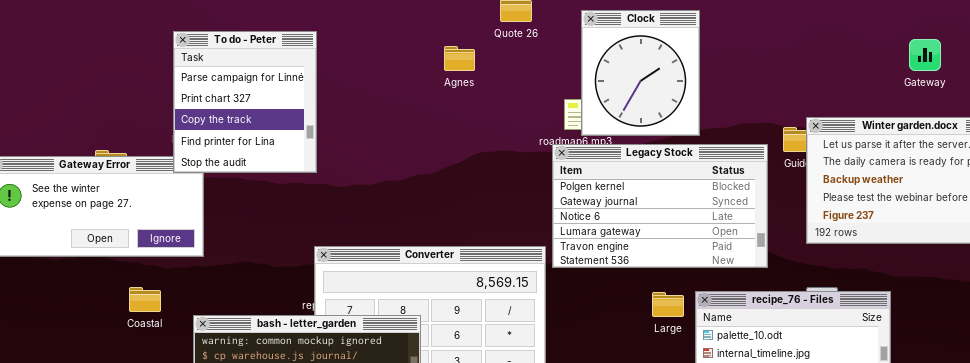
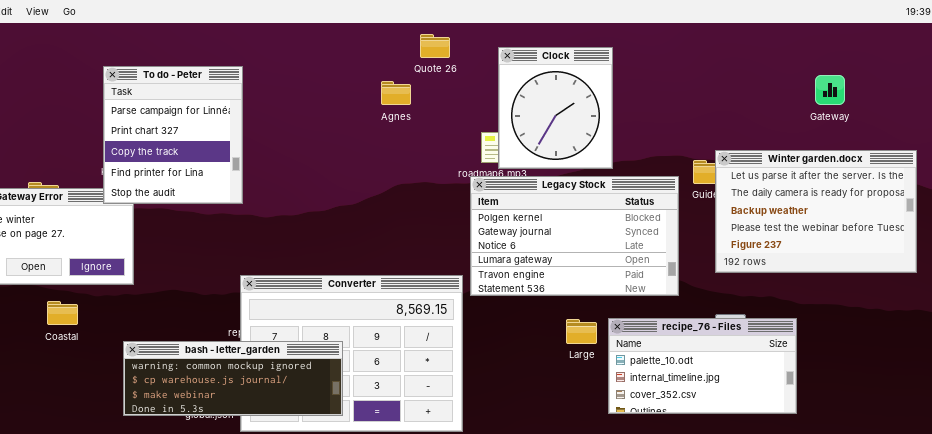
Agnes: [444,46,475,71] -> [381,81,411,105], moved
Coastal: [129,287,161,312] -> [47,301,78,325], moved

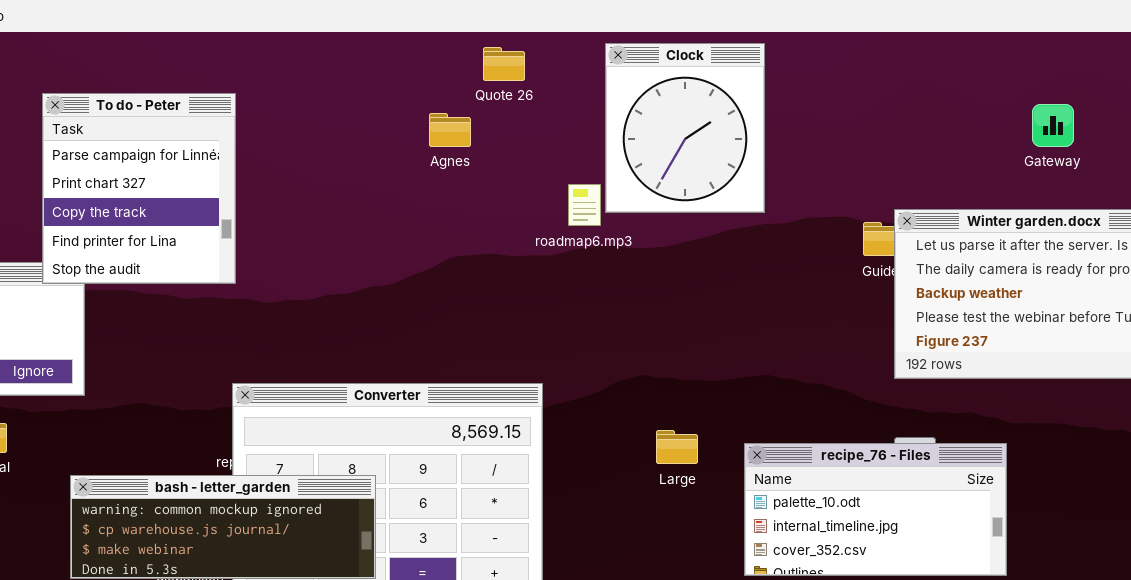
Clock: [498,47,613,169] -> [605,43,765,213], moved
Legacy Stock: [470,176,679,296] -> none, closed
Large: [566,319,597,344] -> [656,430,698,464], moved

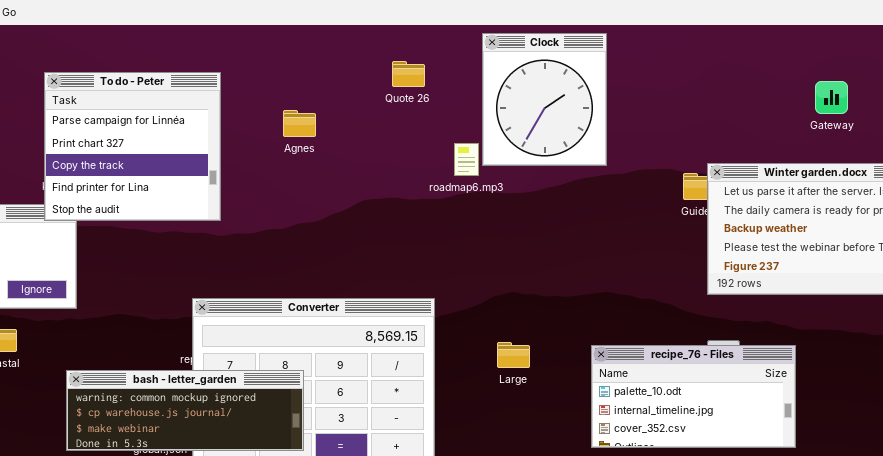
Quote 26: [483,47,525,81] -> [392,61,425,87], moved
To do - Peter: [42,93,236,284] -> [44,72,221,221], resized
Agnes: [429,113,471,147] -> [283,110,316,137], moved
Large: [656,430,698,464] -> [497,342,530,368], moved

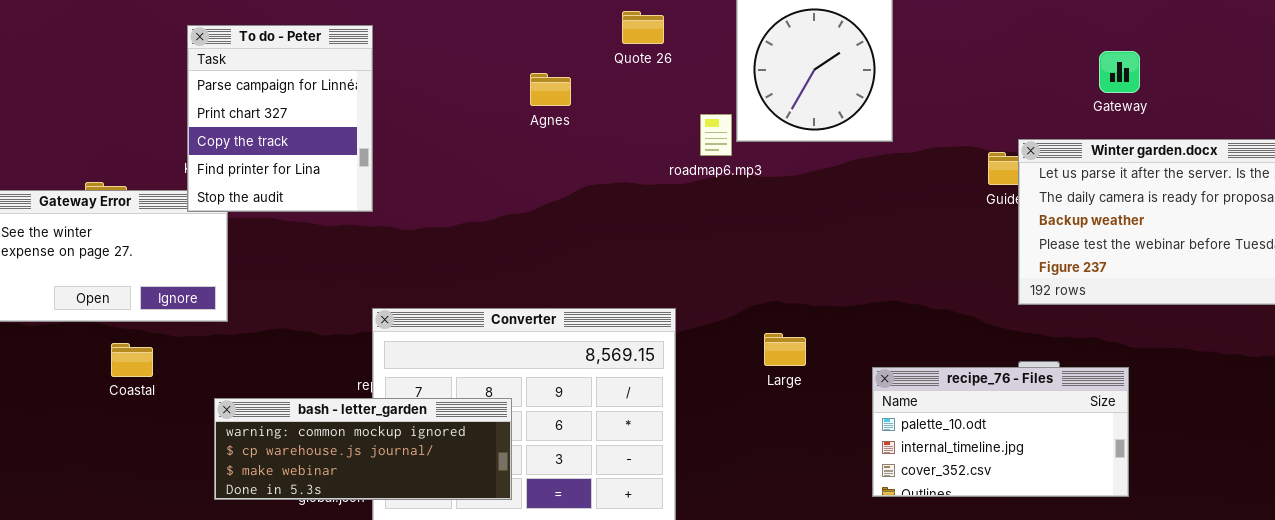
To do - Peter: [44,72,221,221] -> [187,25,373,212], resized
Gateway: [815,81,848,114] -> [1099,51,1140,93], moved
Agnes: [283,110,316,137] -> [530,73,571,106], moved
Large: [497,342,530,368] -> [764,333,806,366], moved

